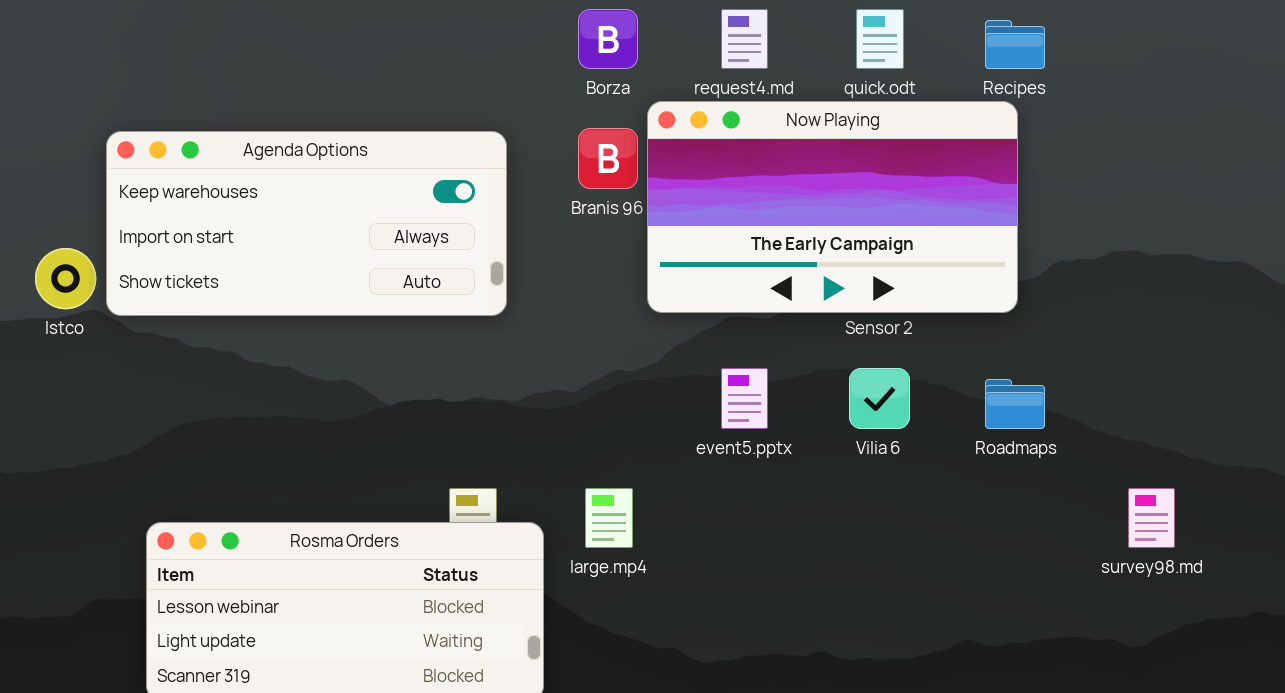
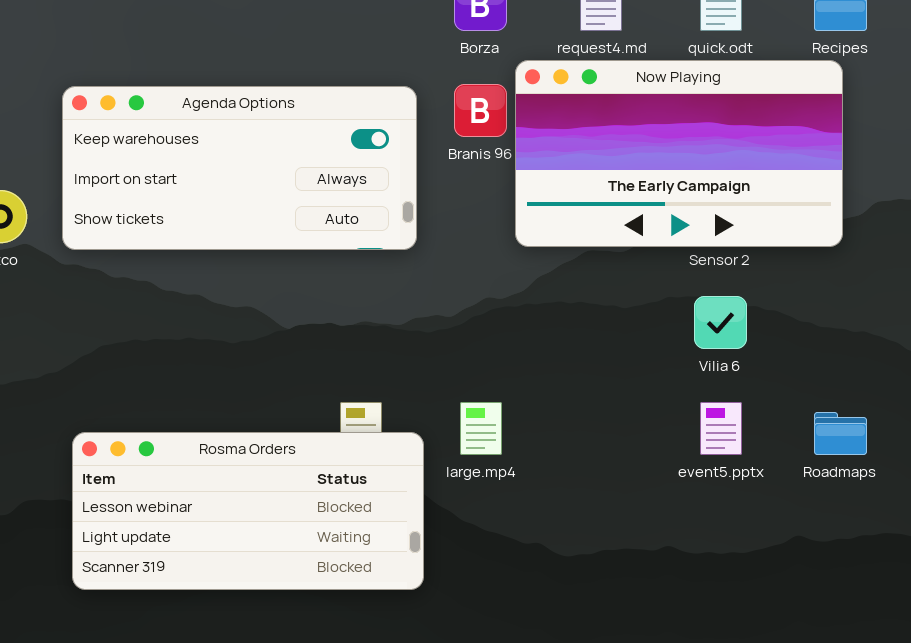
Agenda Options: [106,131,507,316] -> [62,86,417,250], moved
event5.pptx: [721,368,768,429] -> [700,402,742,455], moved
Roadmaps: [985,379,1045,429] -> [814,412,867,455], moved

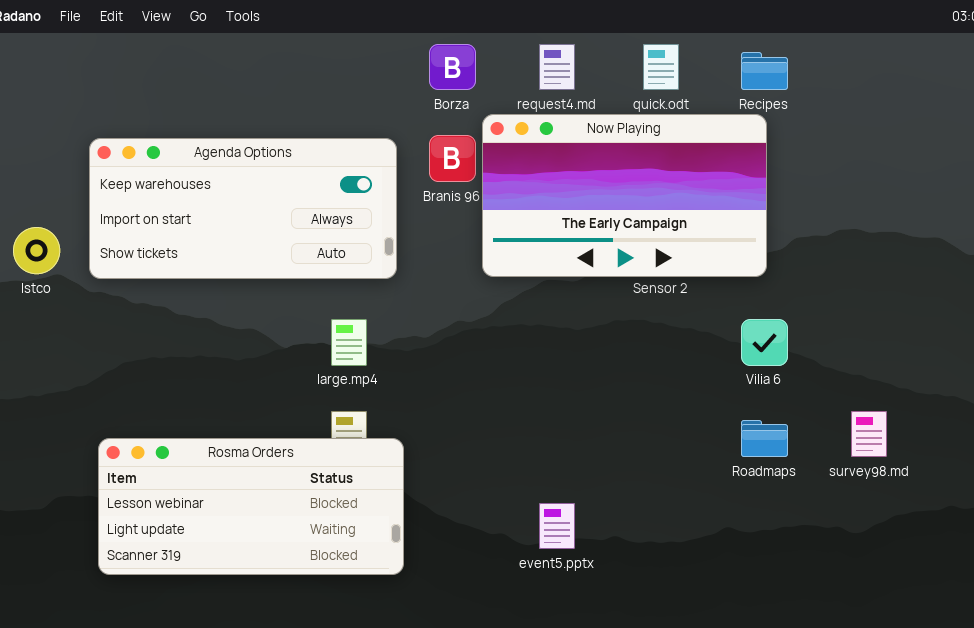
Vilia 6: [694,296,747,349] -> [741,319,788,366], moved
large.mp4: [460,402,502,455] -> [331,319,367,366], moved
event5.pptx: [700,402,742,455] -> [539,503,575,549], moved

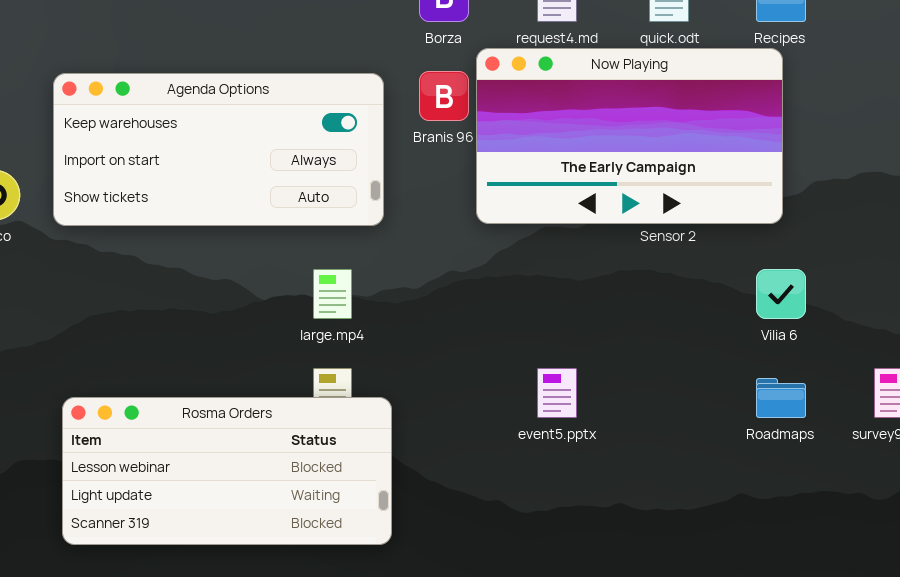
event5.pptx: [539,503,575,549] -> [537,368,577,418], moved

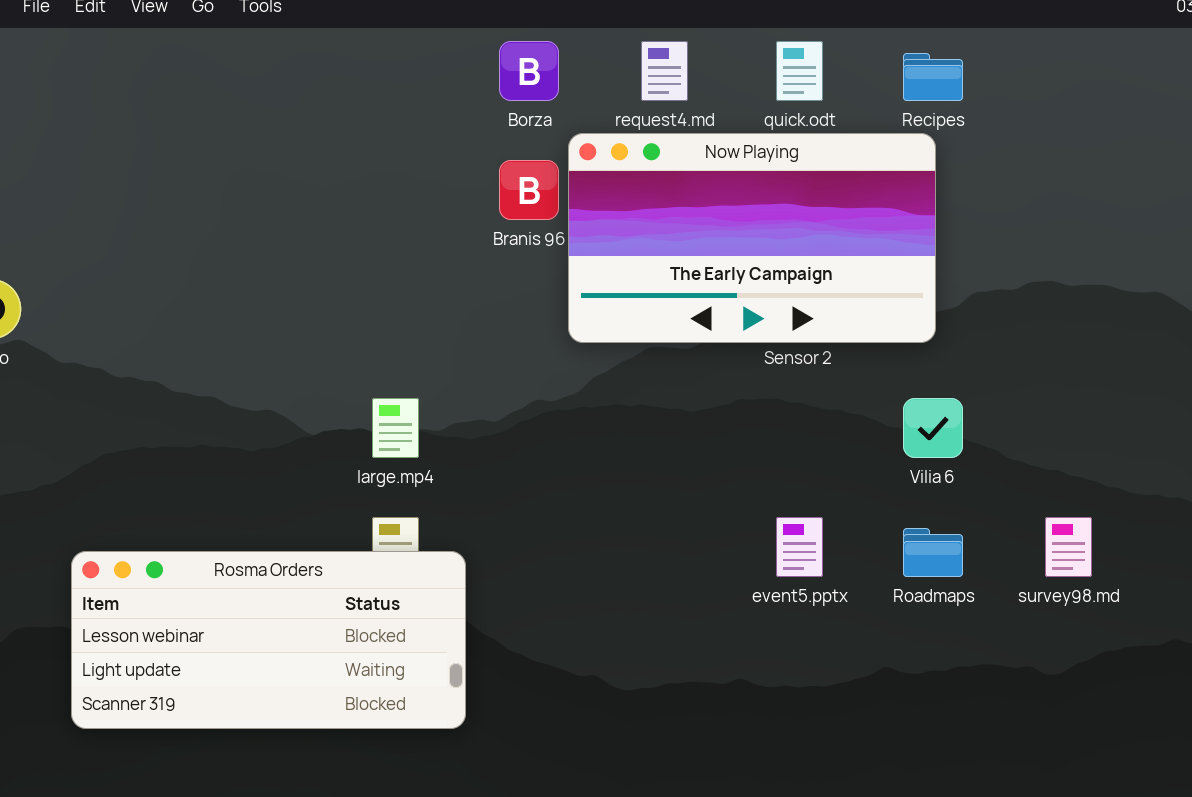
Agenda Options: [53,73,384,226] -> none, closed
event5.pptx: [537,368,577,418] -> [776,517,823,577], moved

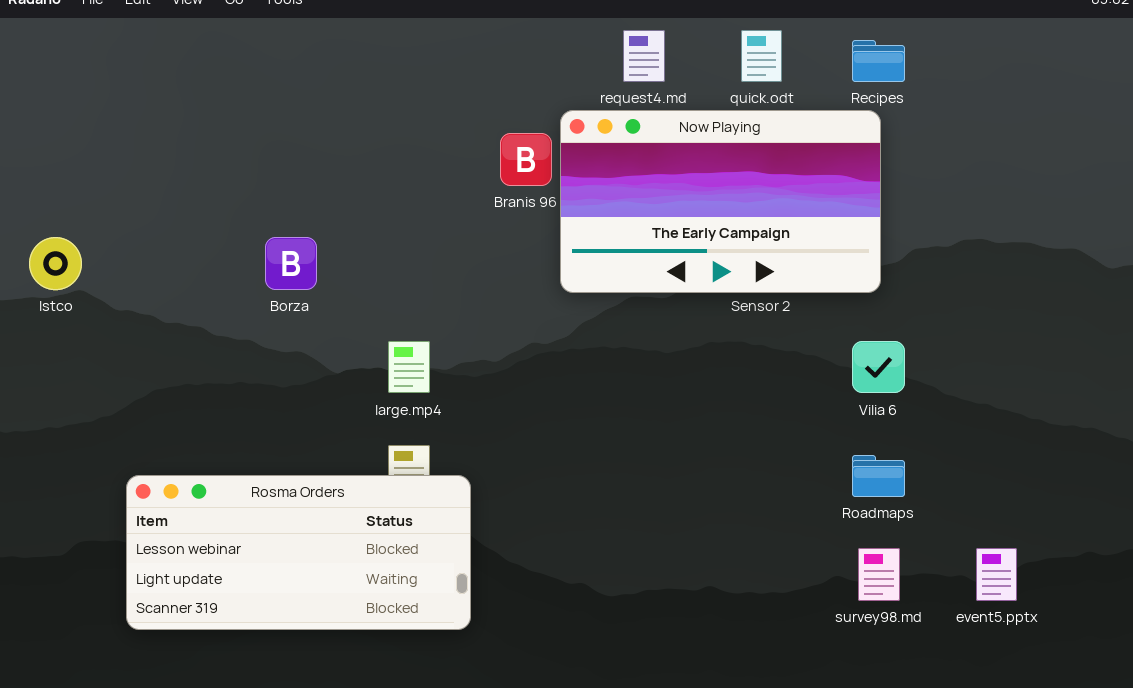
Borza: [499,41,559,101] -> [265,237,317,290], moved
event5.pptx: [776,517,823,577] -> [976,548,1017,601], moved
survey98.md: [1045,517,1092,577] -> [858,548,900,601], moved

